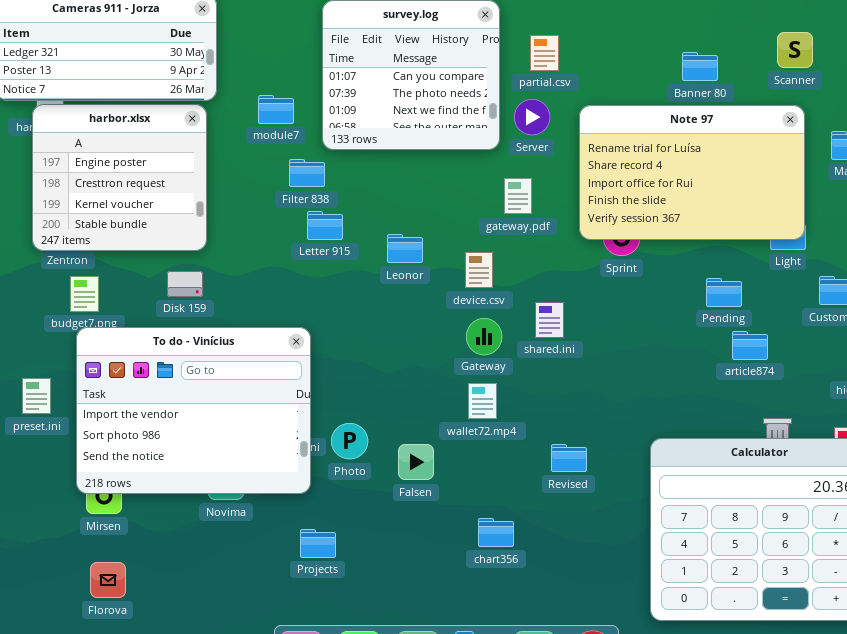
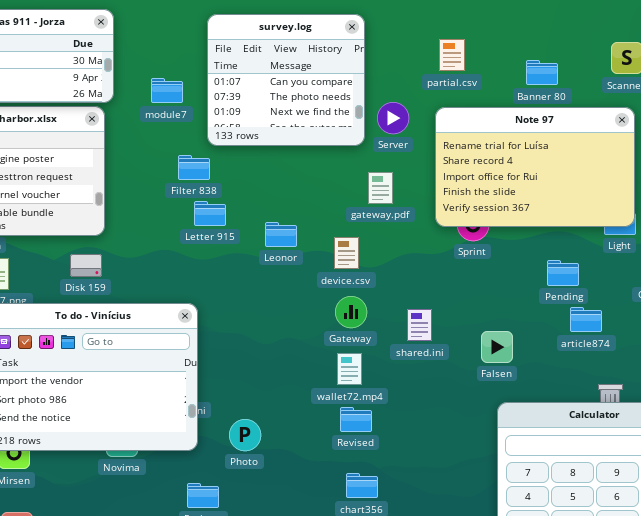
partial.csv: [530,35,559,71] -> [439,39,465,71], moved
module7: [258,95,294,124] -> [151,78,183,103], moved
shared.ini: [535,302,564,338] -> [407,309,432,341], moved
Photo: [331,423,368,459] -> [229,419,261,451], moved
Revised: [551,444,587,472] -> [340,407,372,432], moved
Falsen: [398,444,434,480] -> [481,331,513,363], moved

